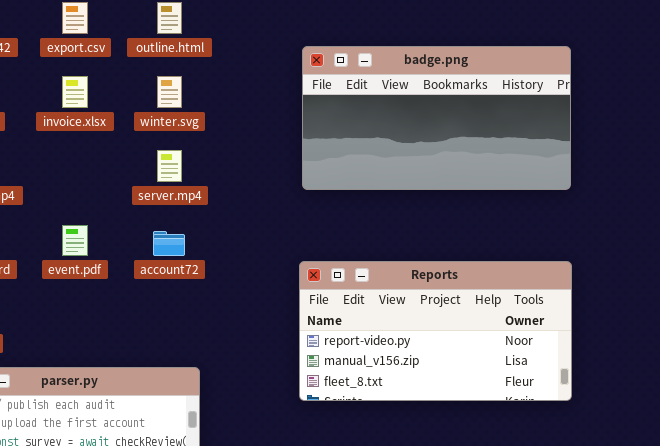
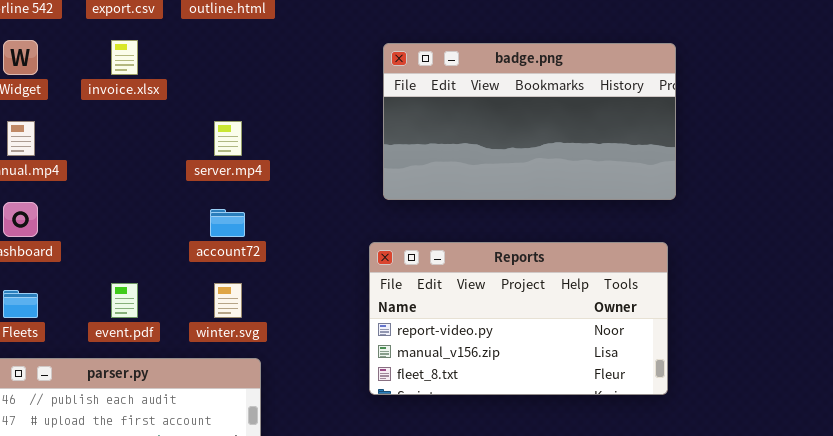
badge.png: [302,46,571,190] -> [383,43,676,200], moved
winter.svg: [157,76,182,108] -> [214,283,242,318], moved
event.pdf: [62,225,88,256] -> [111,283,138,318], moved

